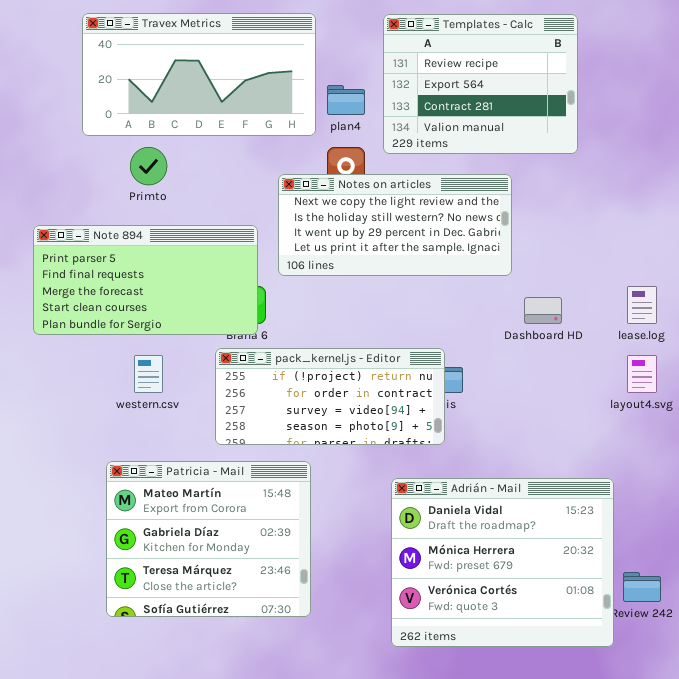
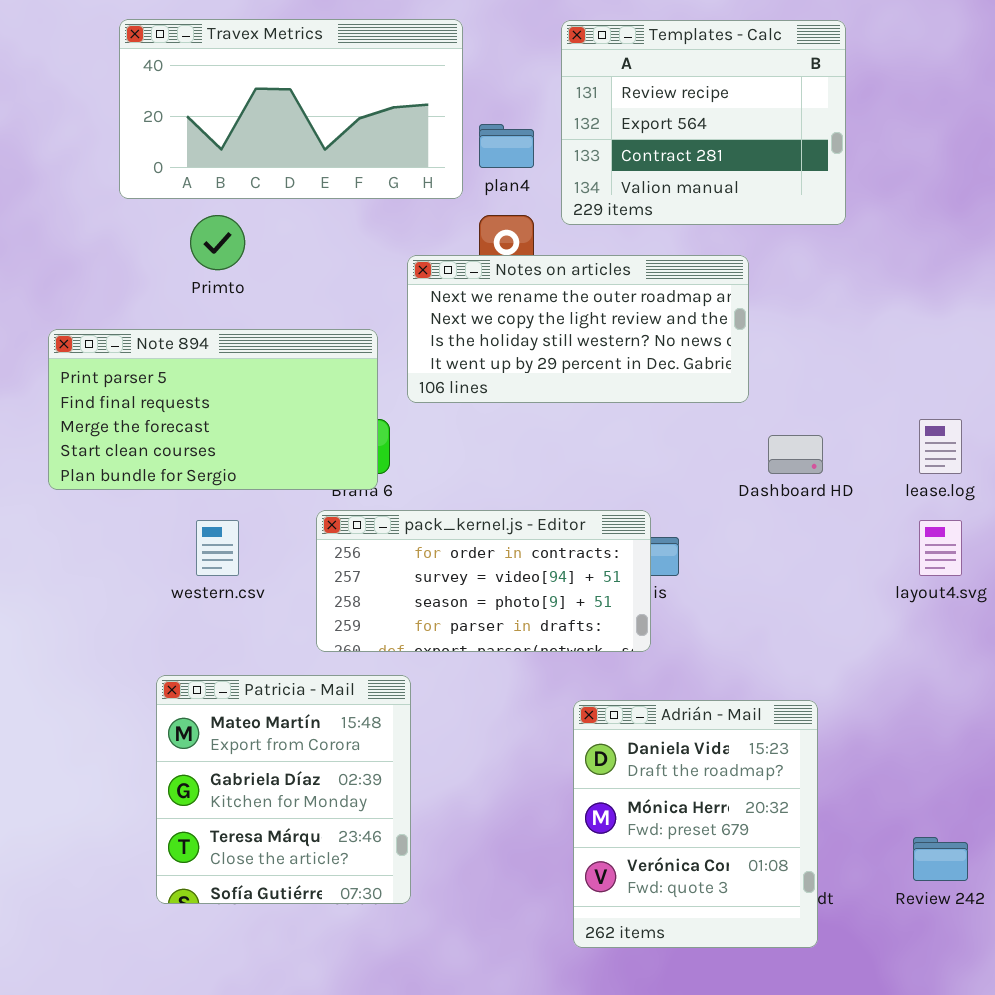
Notes on articles: [278,174,512,276] -> [407,255,749,403], scrolled up 1 row
pack_kernel.js - Editor: [215,348,445,445] -> [316,510,651,652], scrolled down 1 row
Patricia - Mail: [106,461,311,617] -> [156,675,411,904], resized
Adrián - Mail: [391,478,614,647] -> [573,700,818,948], resized

